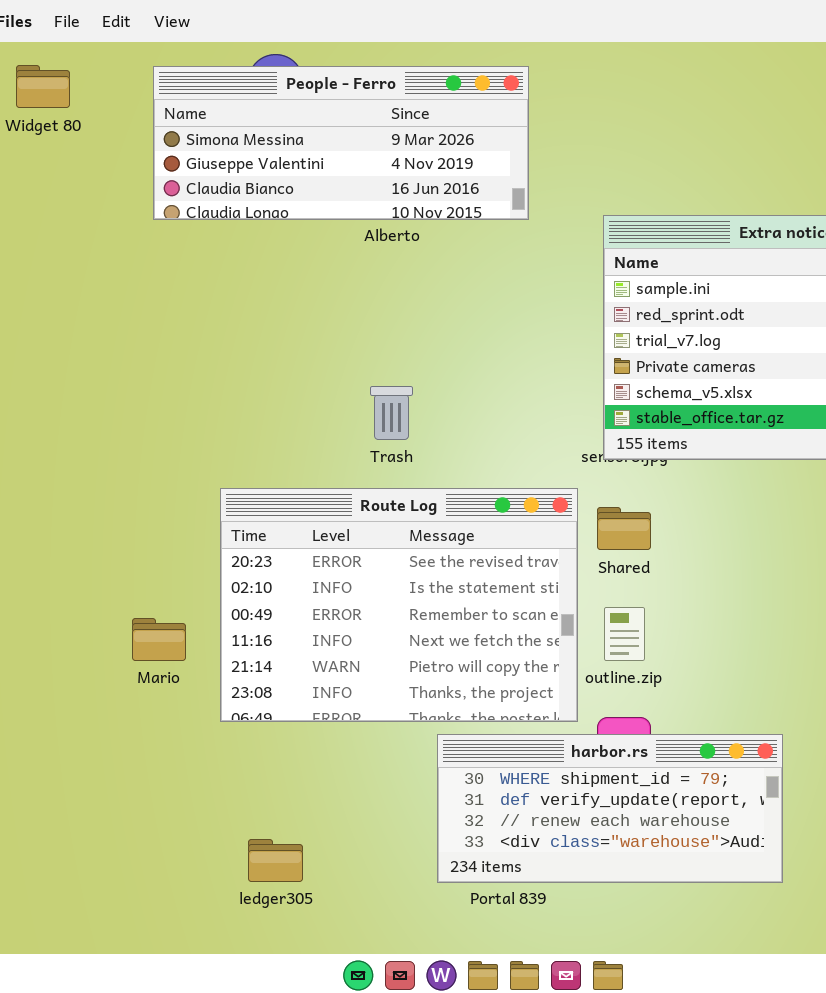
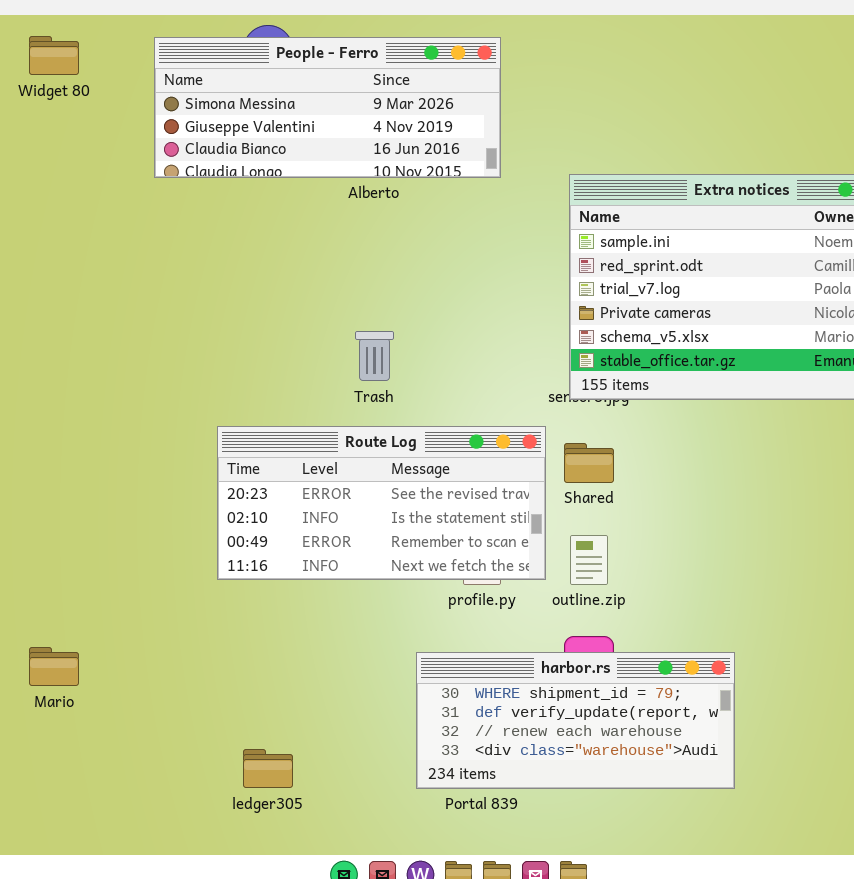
Route Log: [220,488,578,722] -> [217,426,546,580], resized
Mario: [132,618,186,661] -> [29,647,79,686], moved

